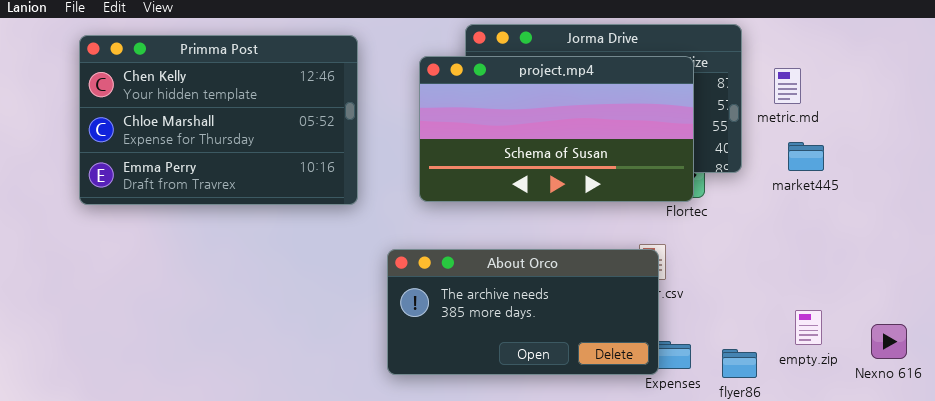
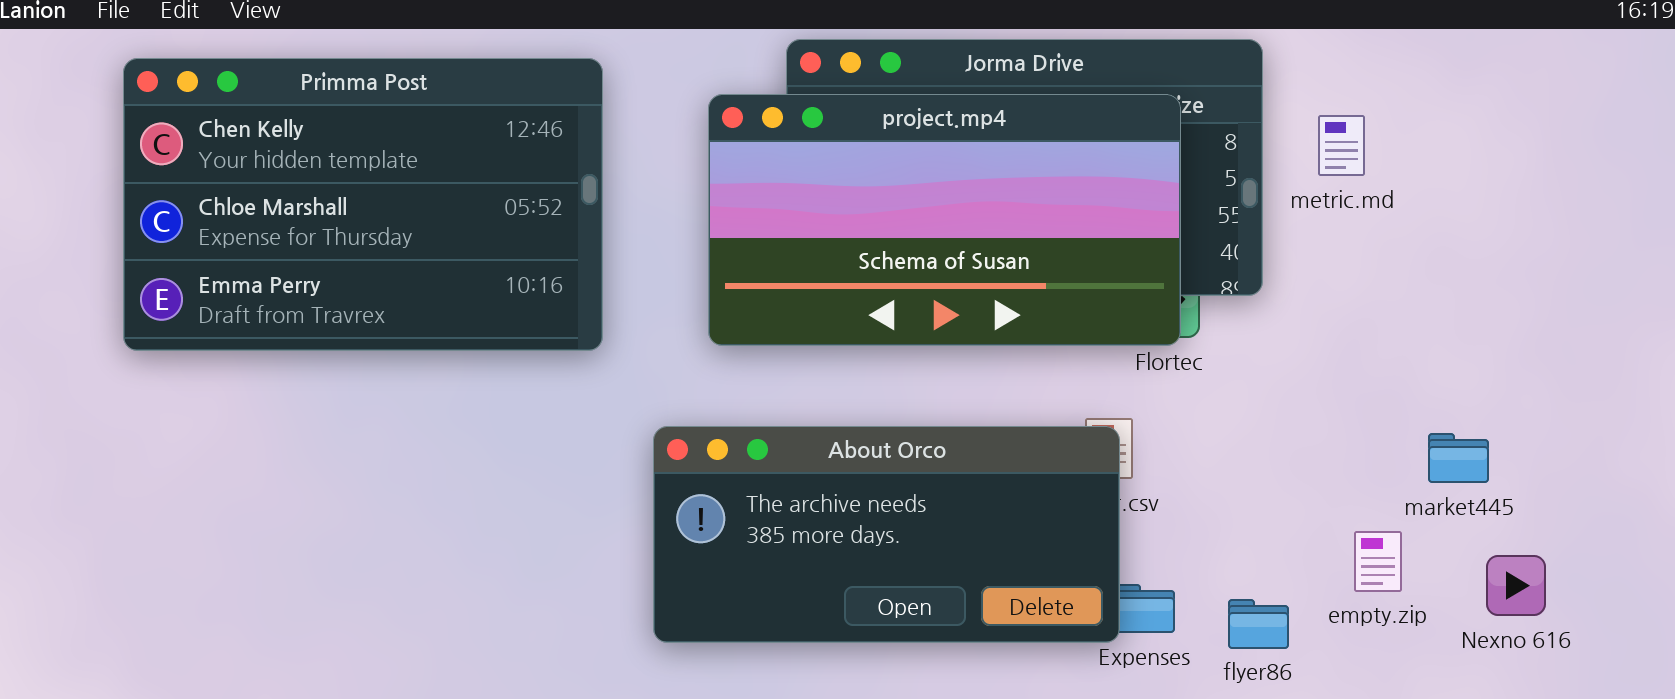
market445: [788,142,824,171] -> [1428,433,1489,483], moved

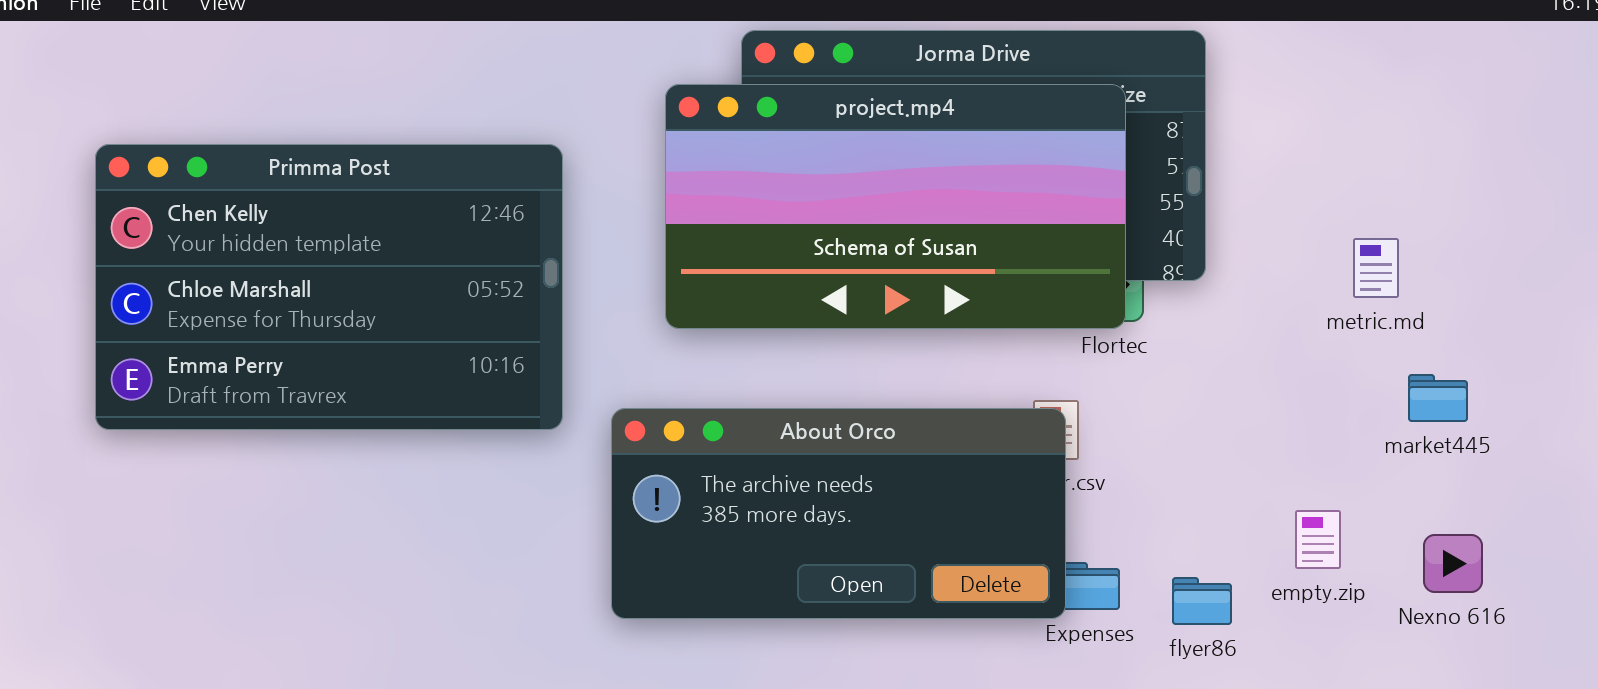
Primma Post: [123,58,603,351] -> [95,144,563,430], moved
metric.md: [1318,115,1365,176] -> [1353,238,1399,298], moved
market445: [1428,433,1489,483] -> [1408,374,1468,422], moved

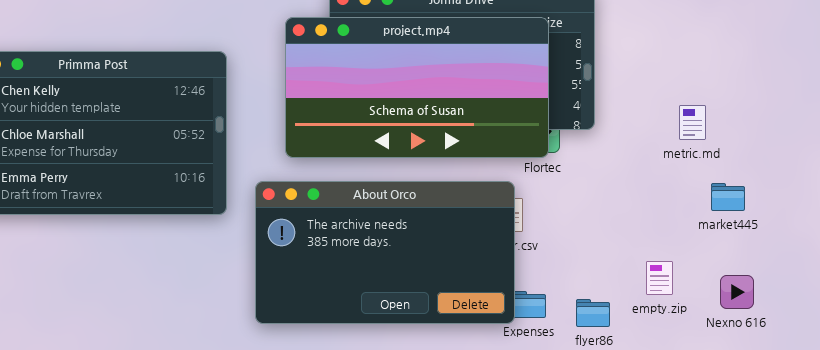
About Orco: [611,408,1066,619] -> [255,181,515,324], resized

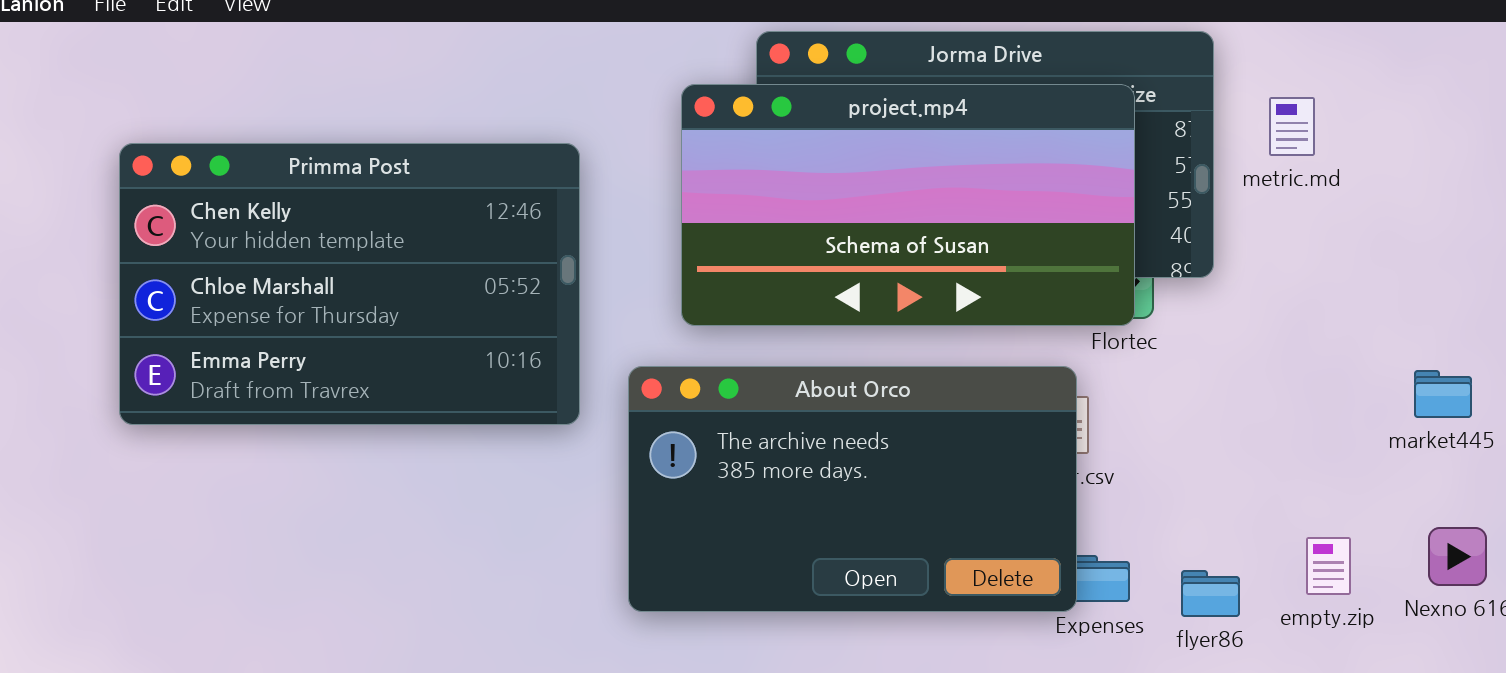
metric.md: [679,105,706,140] -> [1269,97,1315,156], moved
empty.zip: [646,261,673,295] -> [1306,537,1351,595], moved

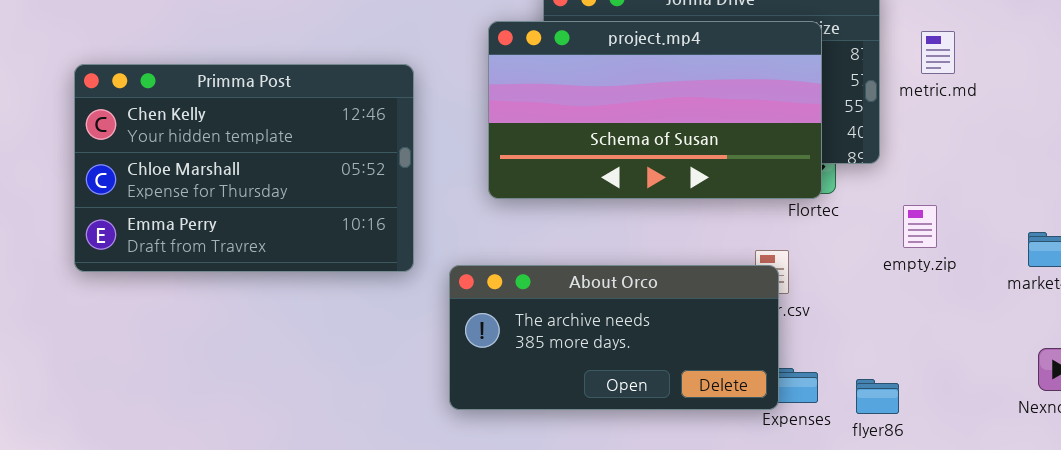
About Orco: [628,366,1077,612] -> [449,265,779,410], resized
empty.zip: [1306,537,1351,595] -> [903,205,937,248], moved

